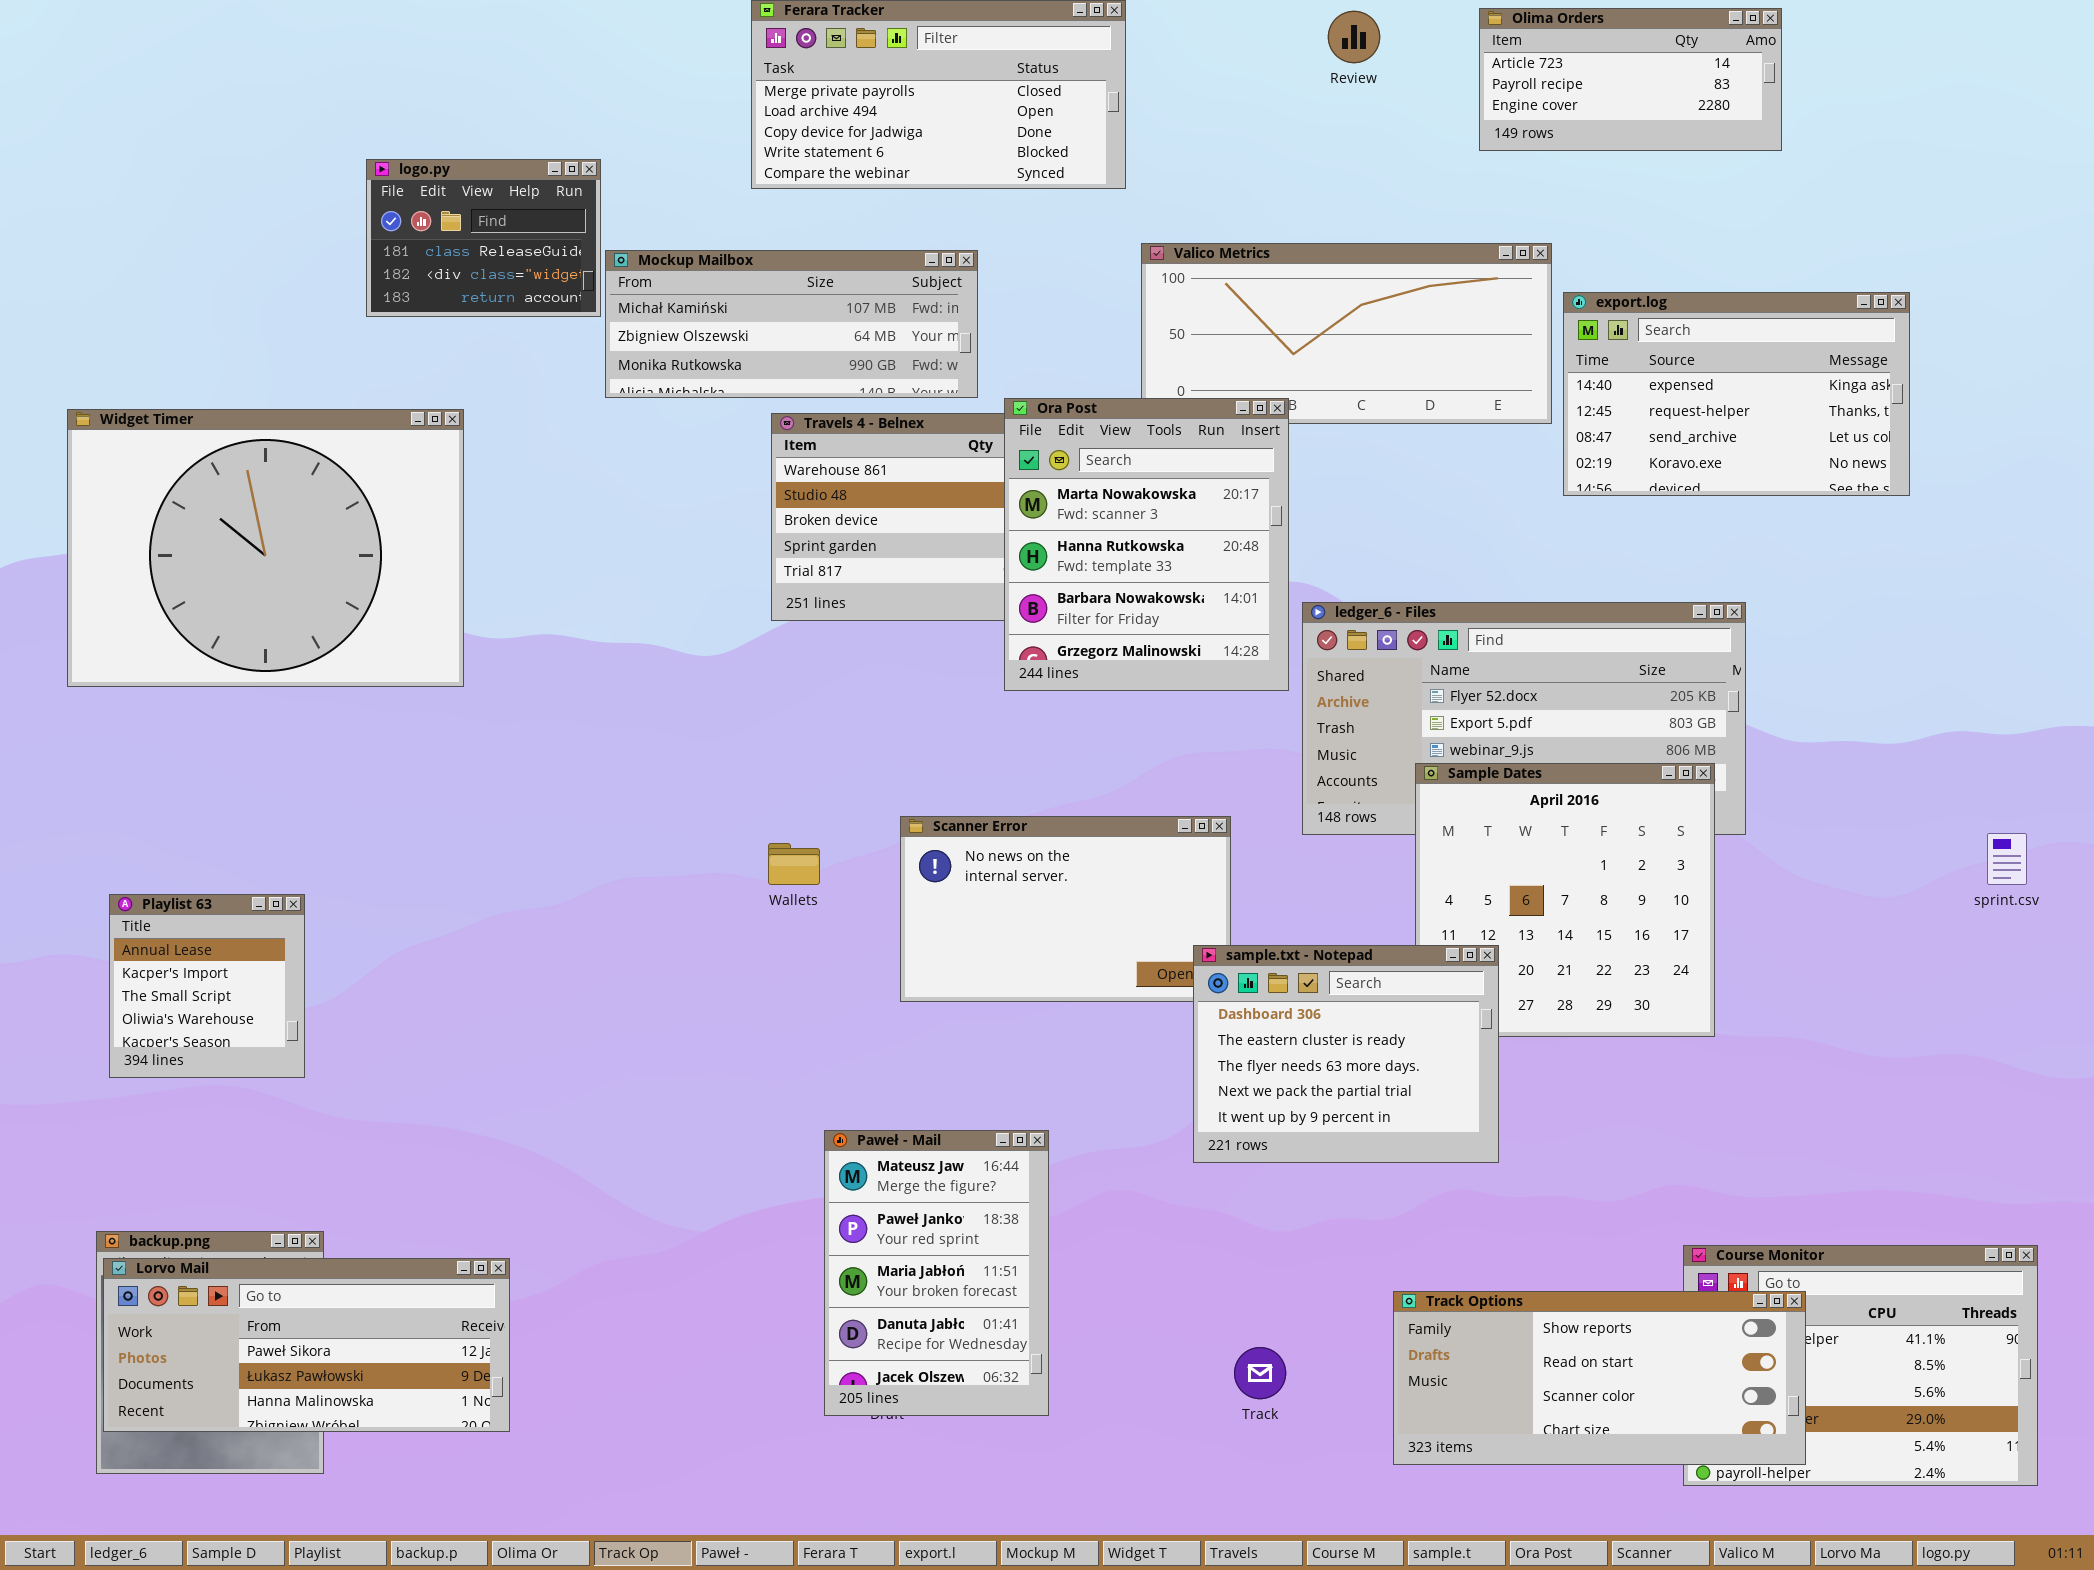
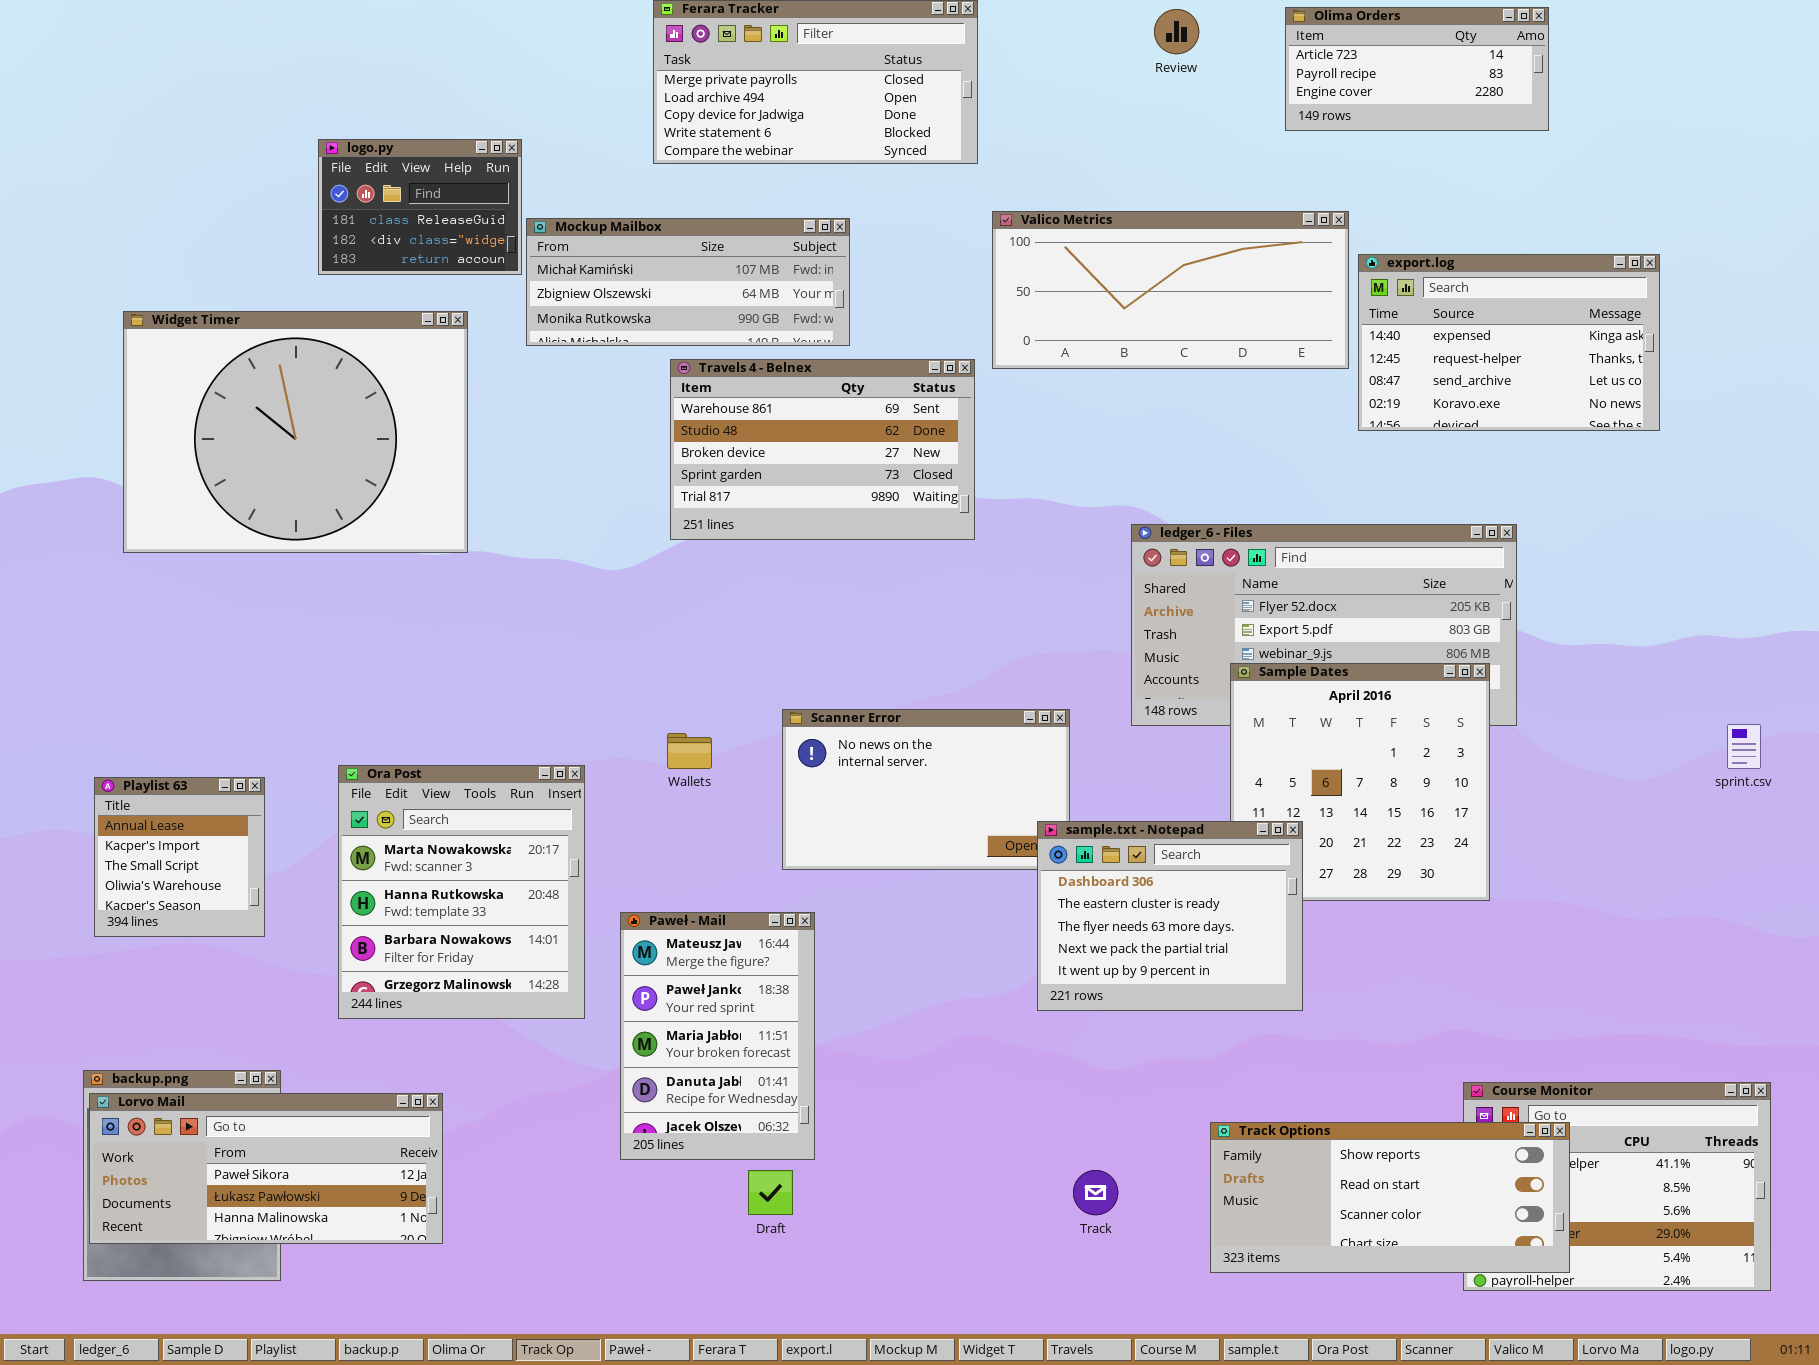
Ora Post: [1004,398,1289,691] -> [338,765,585,1019], moved
Widget Timer: [67,409,464,687] -> [123,311,468,553], moved
Paweł - Mail: [824,1130,1049,1416] -> [620,912,815,1160], moved

